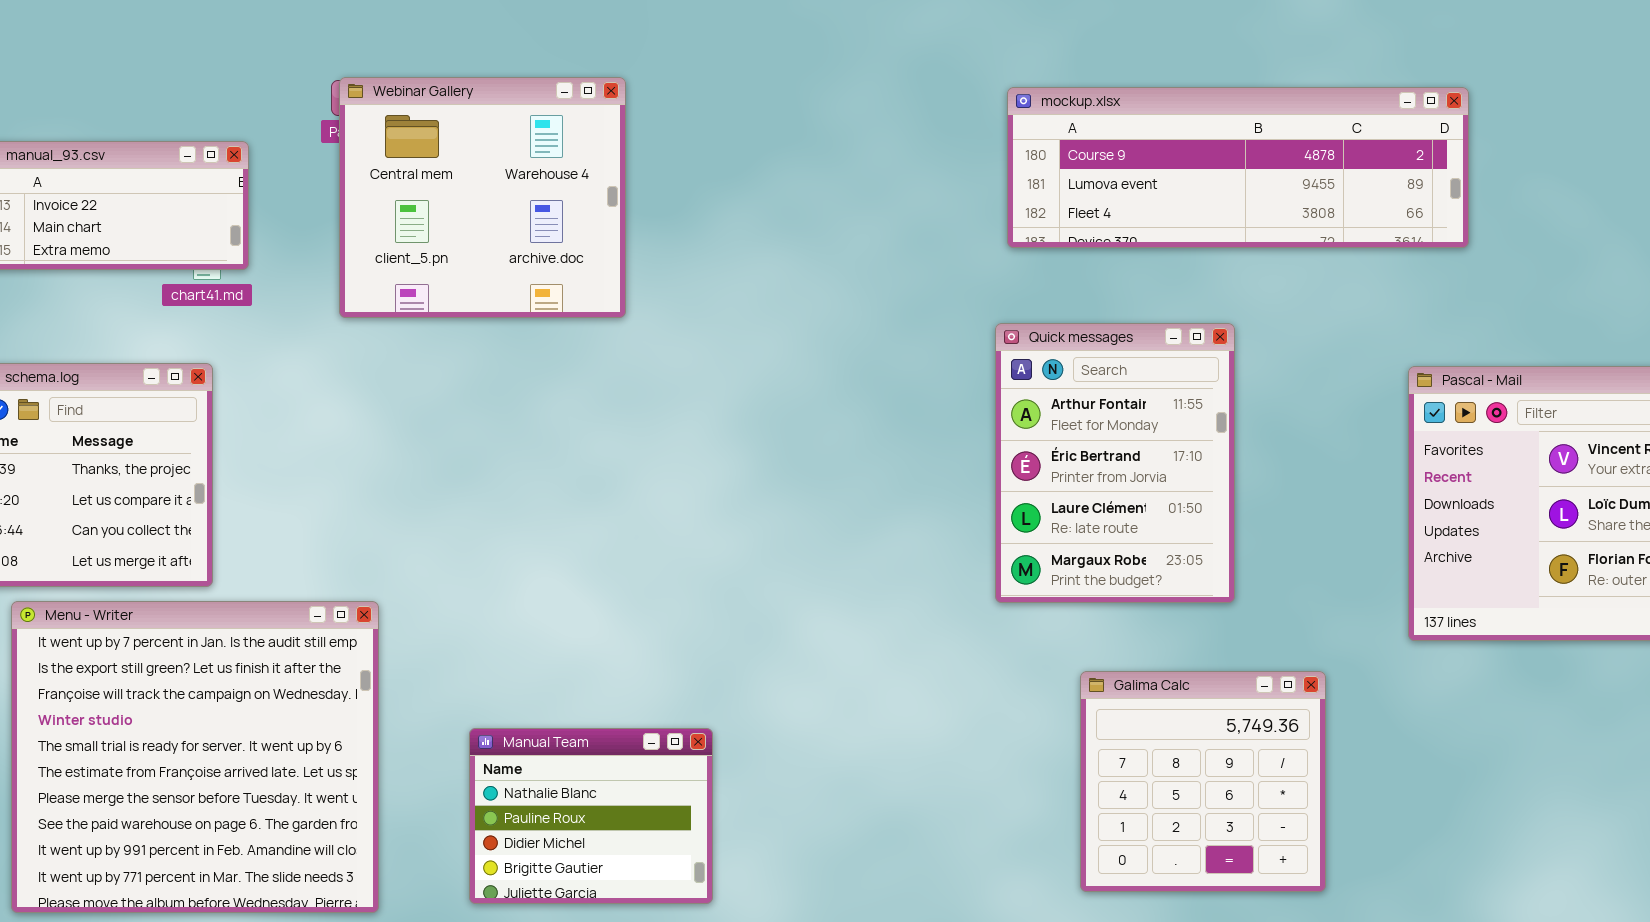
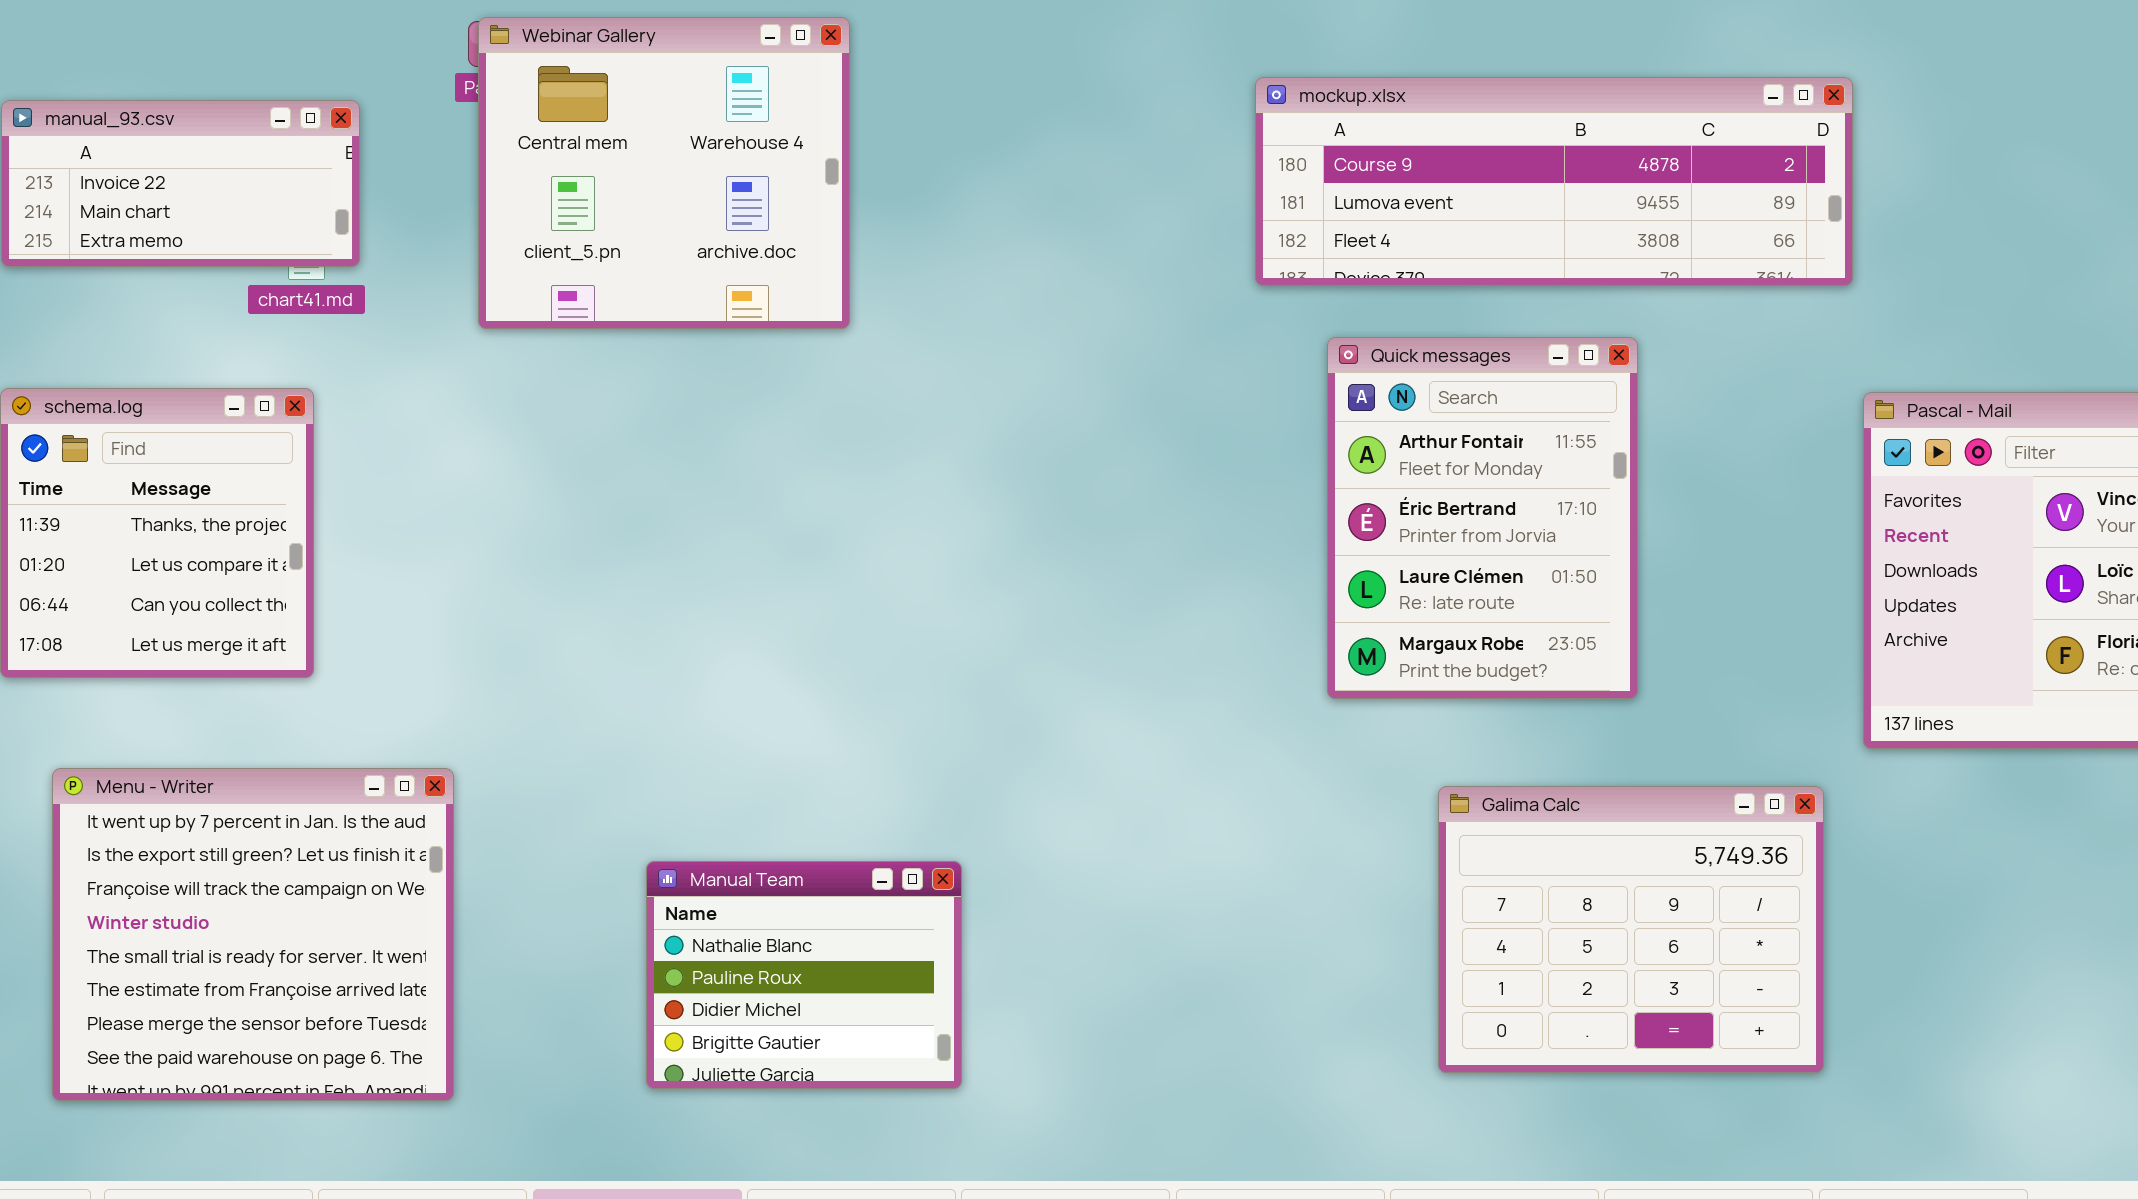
mockup.xlsx: [1007,87,1469,248] -> [1255,77,1853,286], moved
Menu - Writer: [11,601,379,913] -> [52,768,454,1101], resized
Galima Calc: [1080,671,1326,892] -> [1438,786,1824,1073], resized

